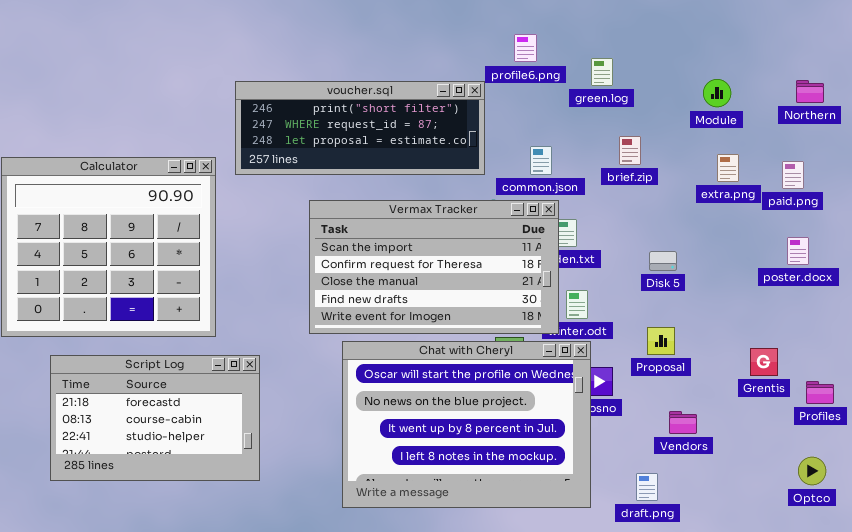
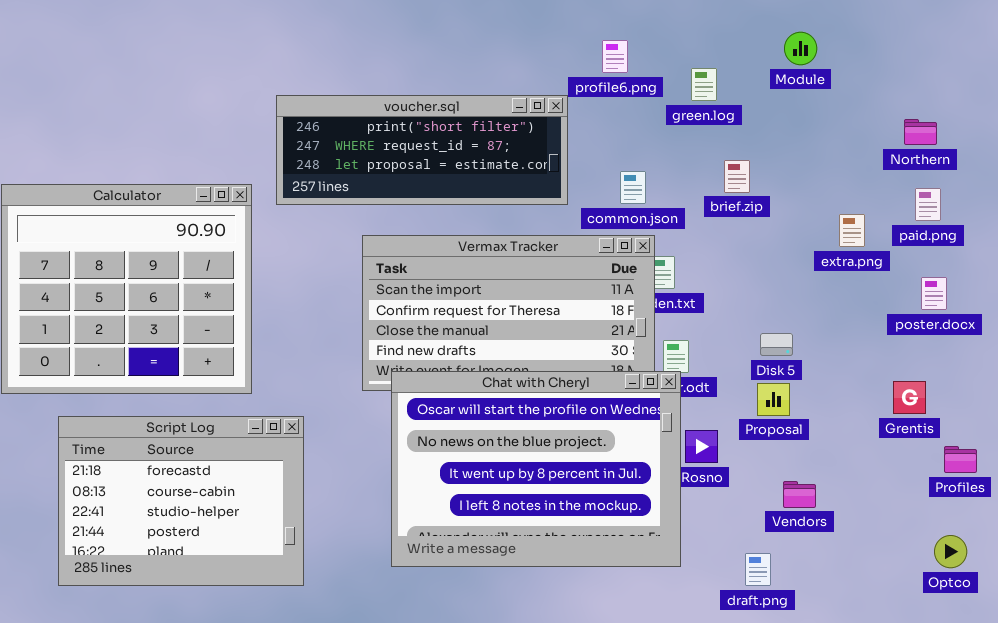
Module: [703,79,731,107] -> [784,32,817,65], moved
Northern: [796,80,824,103] -> [904,119,937,145], moved
extra.png: [717,154,739,182] -> [839,214,865,247], moved
Disk 5: [649,251,677,271] -> [760,333,793,356], moved
Chat with Cheryl: [342,341,591,508] -> [391,371,681,567], moved
Grentis: [750,348,778,376] -> [893,381,926,414], moved
Script Log: [50,355,260,481] -> [58,416,304,586], resized

